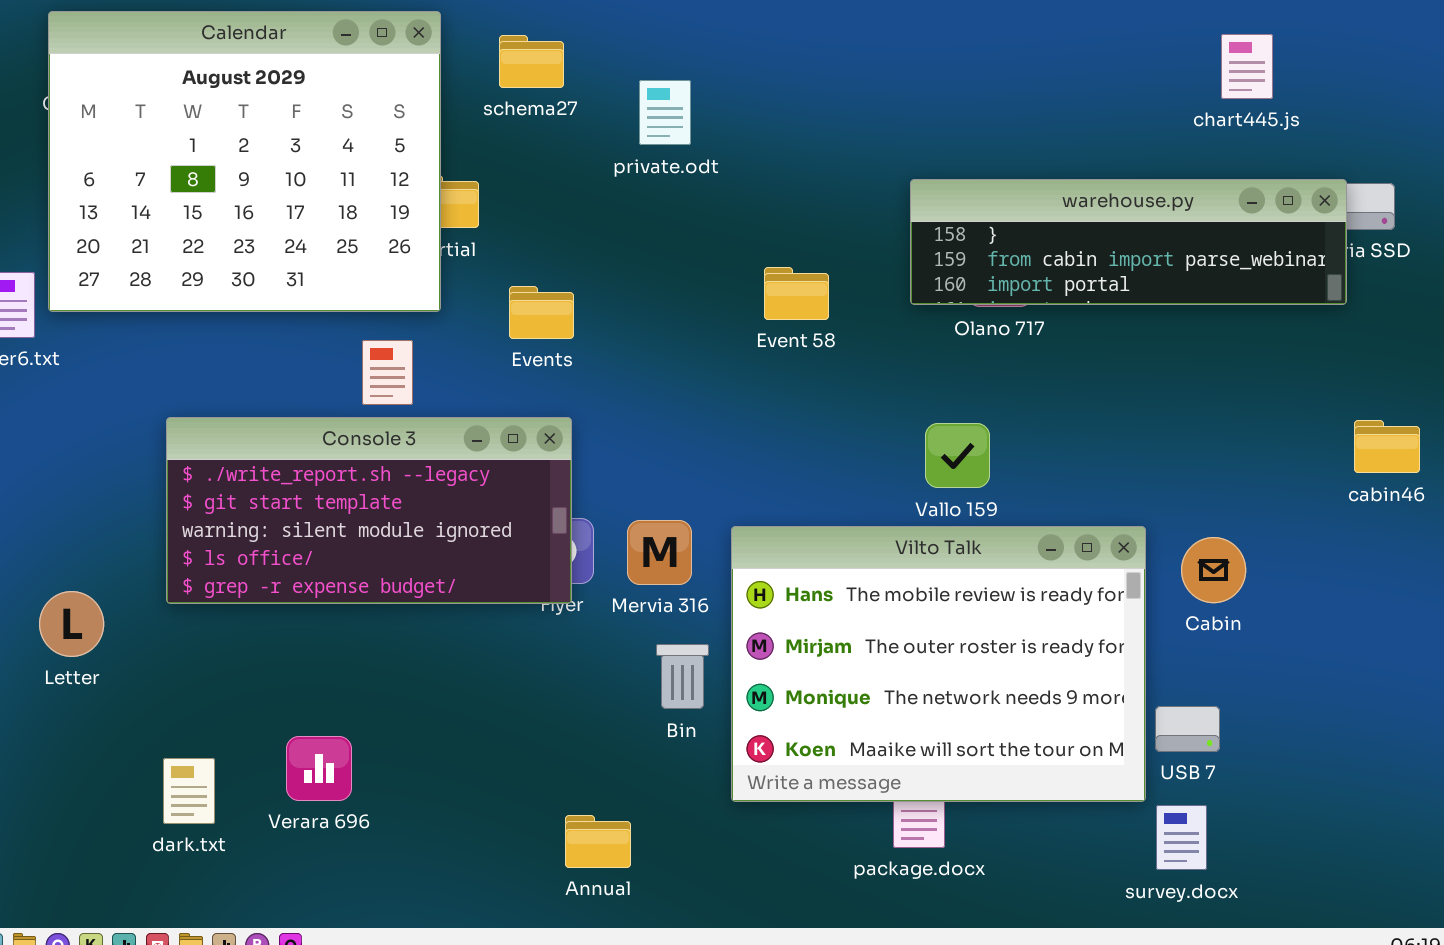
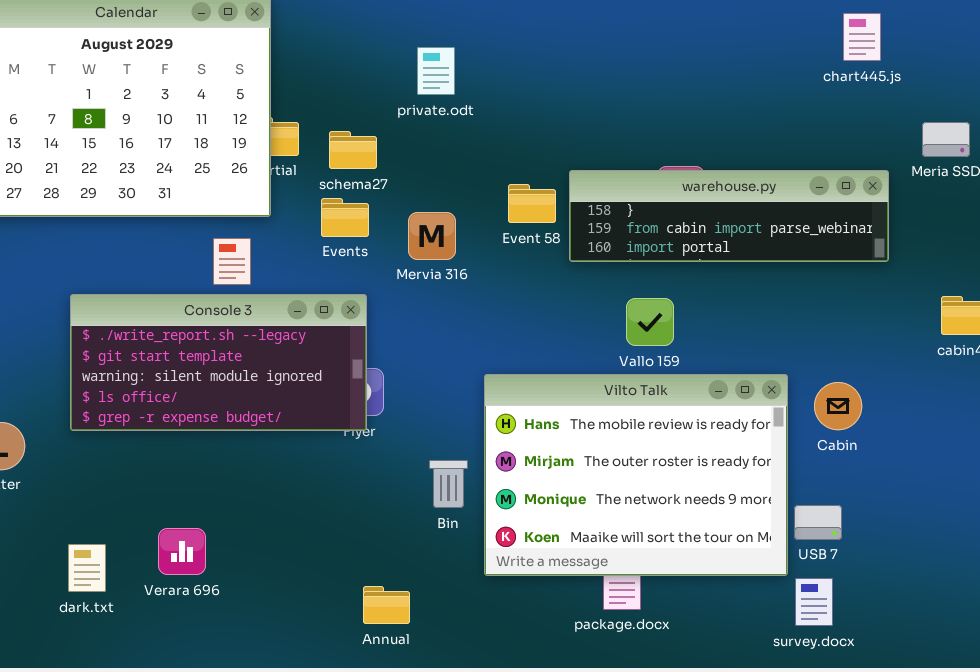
schema27: [499,35,564,88] -> [329,131,377,169], moved
warehouse.py: [910,179,1347,305] -> [569,170,889,262], moved
Mervia 316: [627,520,692,585] -> [408,212,456,260], moved

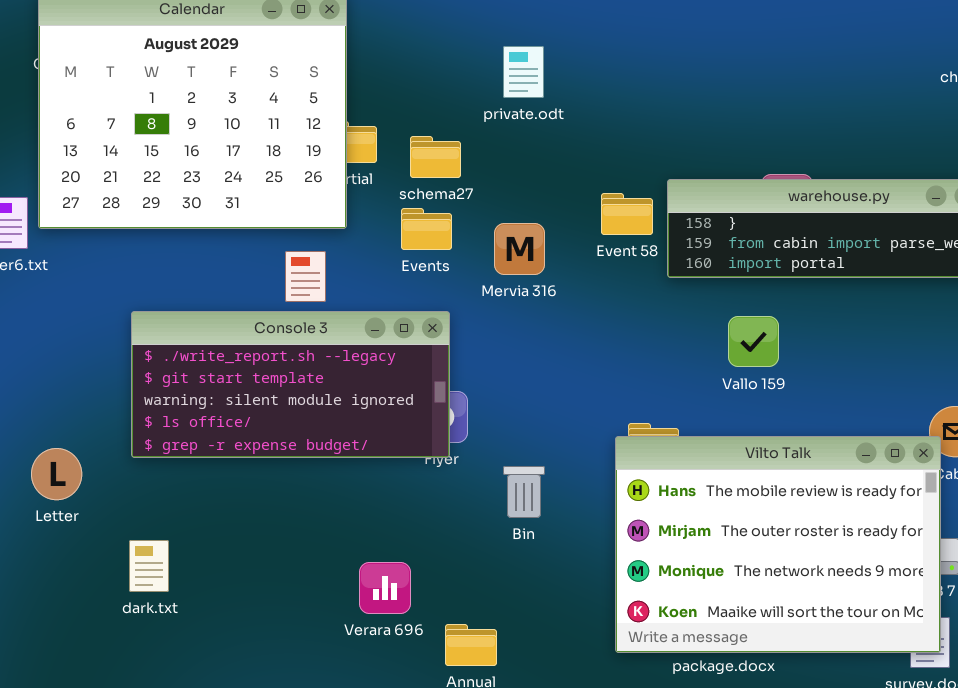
Vilto Talk: [484,374,788,576] -> [615,436,941,653], moved
Bin: [429,460,468,508] -> [503,466,545,518], moved
Verara 696: [158,528,206,575] -> [359,562,411,614], moved
dark.txt: [68,544,106,592] -> [129,540,169,592], moved

